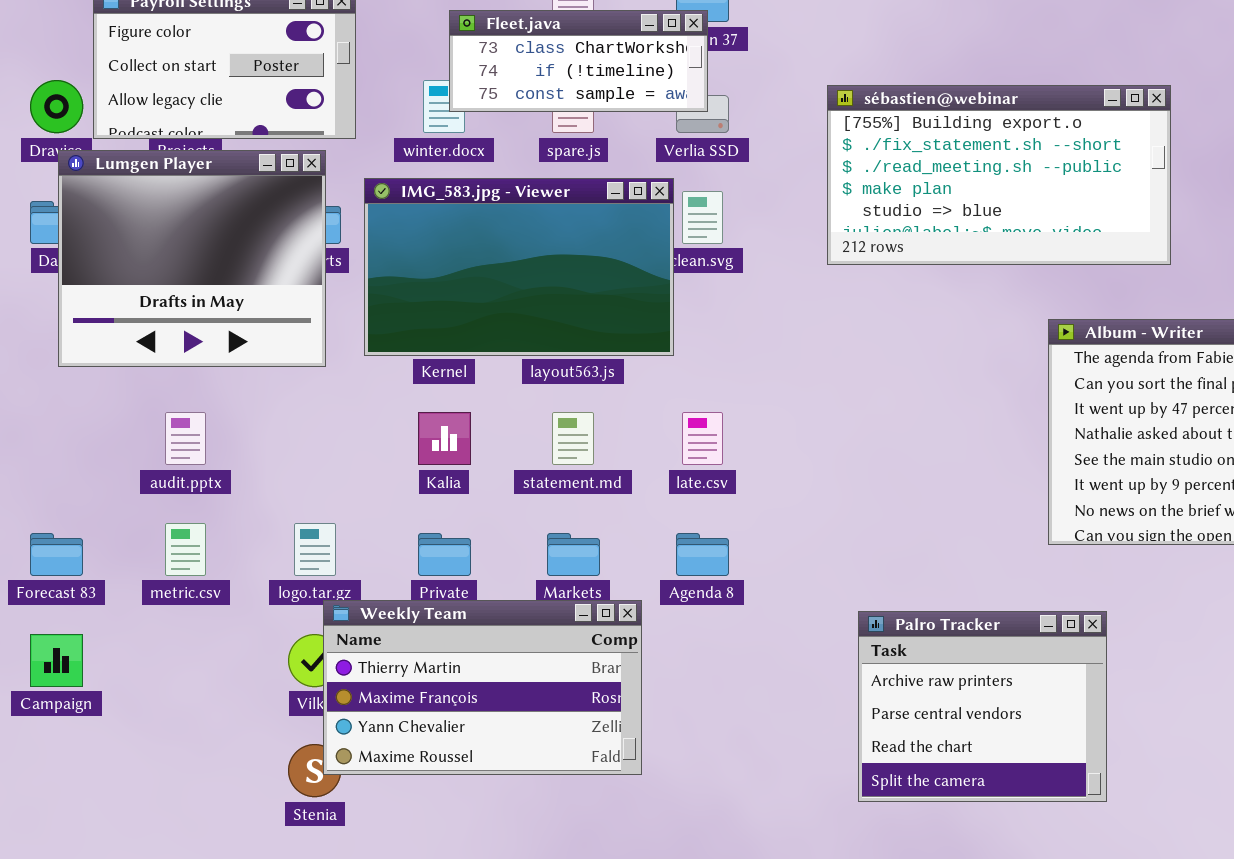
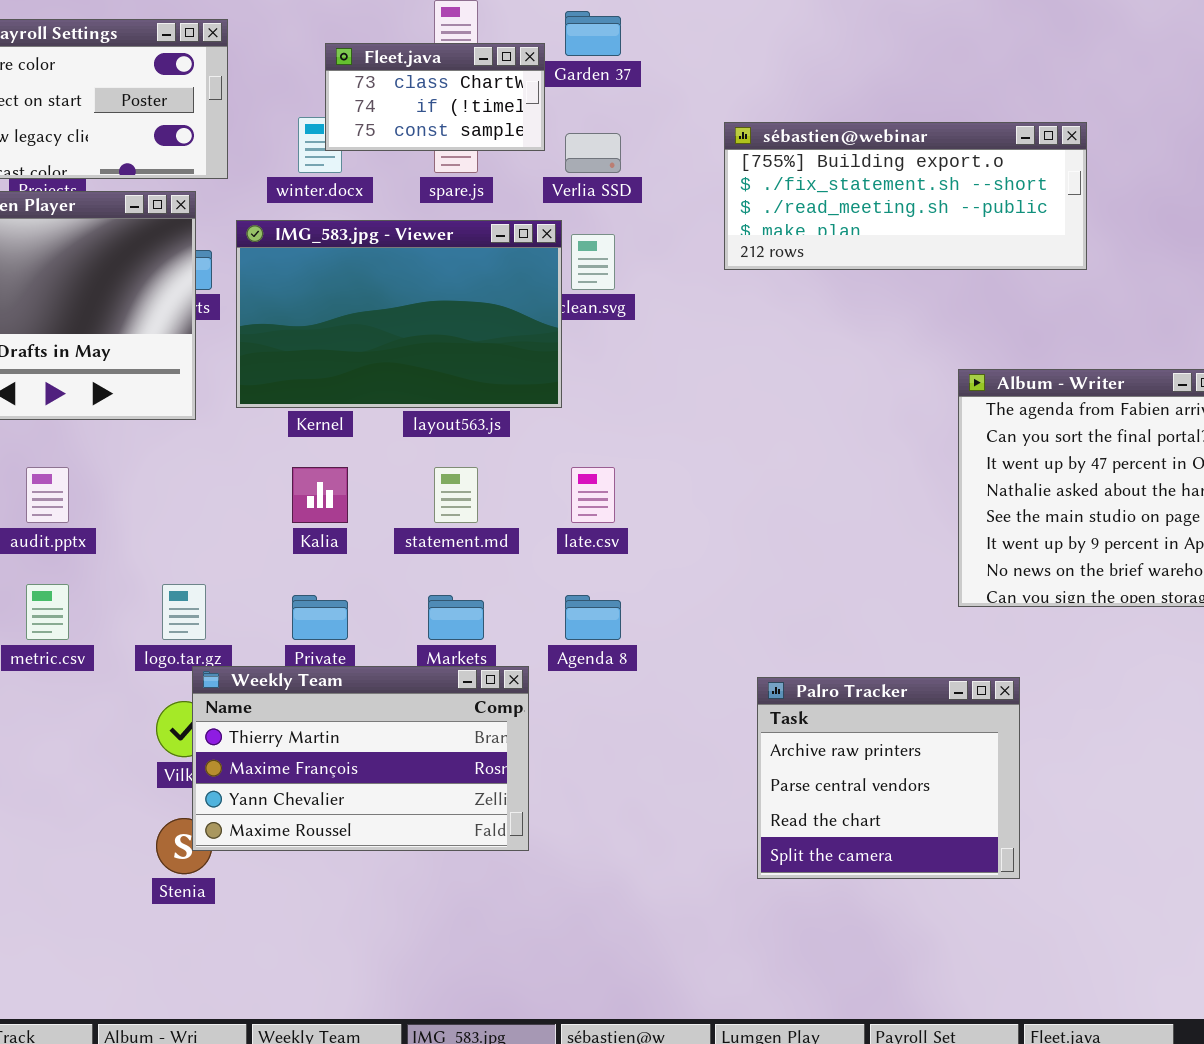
Fleet.java: [449,10,708,112] -> [325,43,545,151], resized
sébastien@webinar: [827,85,1171,265] -> [724,122,1087,270], resized

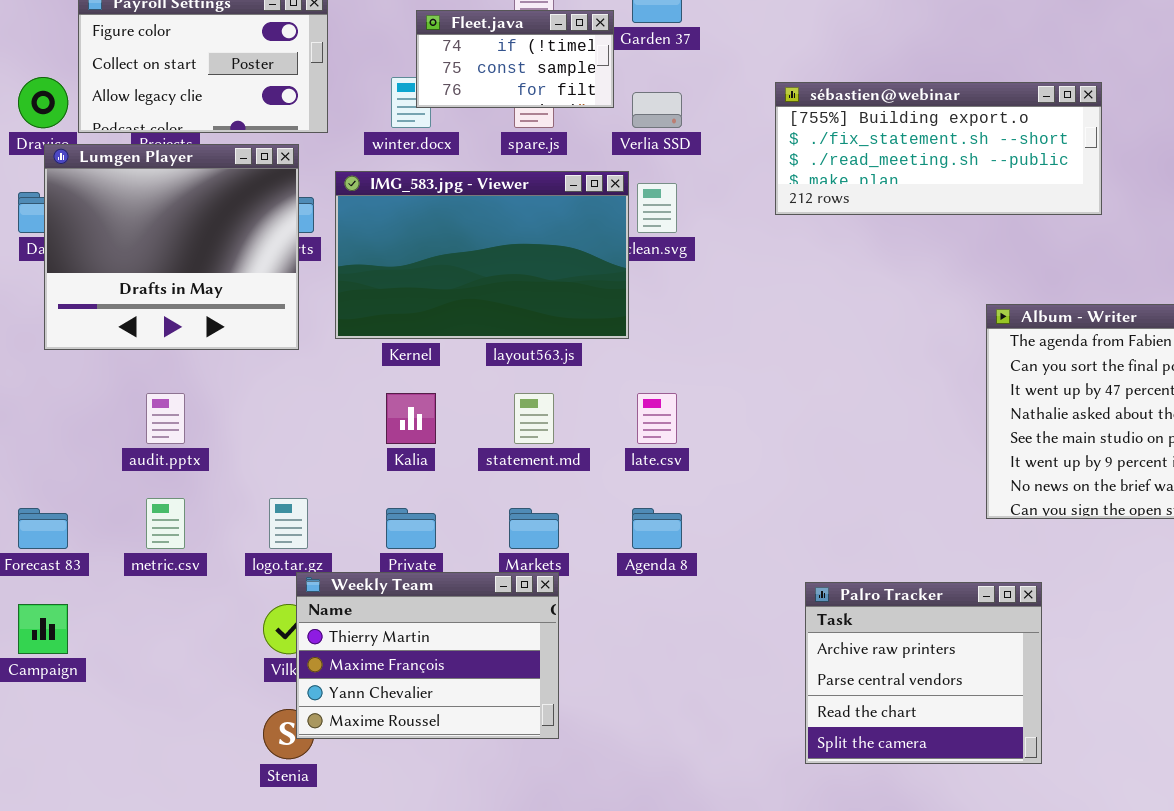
Fleet.java: [325,43,545,151] -> [416,10,614,108], scrolled down 1 row
Weekly Team: [192,666,529,851] -> [296,572,559,739], resized

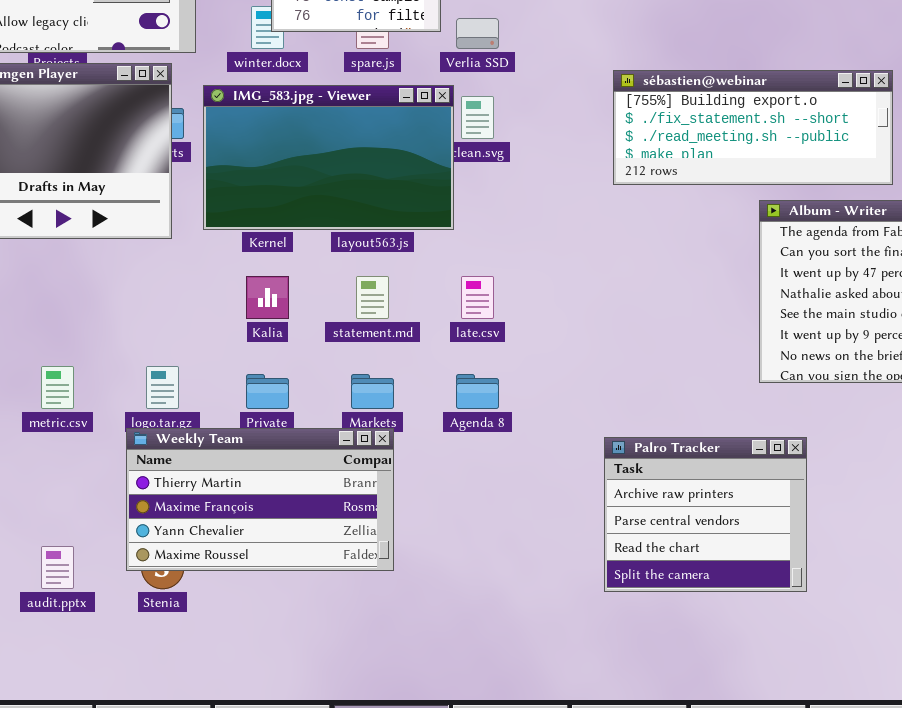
sébastien@webinar: [775,82,1102,215] -> [613,70,893,185], moved
audit.pptx: [146,393,185,444] -> [41,546,74,589], moved
Weekly Team: [296,572,559,739] -> [126,428,394,571], resized

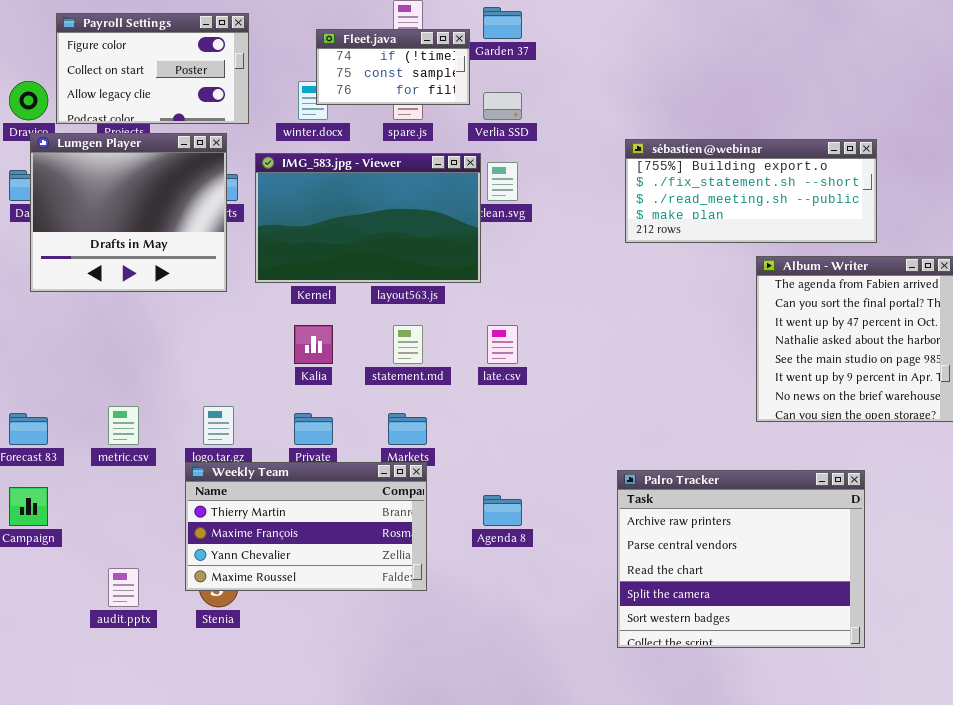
Agenda 8: [456,374,499,409] -> [483,495,522,526], moved
Palro Tracker: [604,437,807,592] -> [617,470,865,648], resized

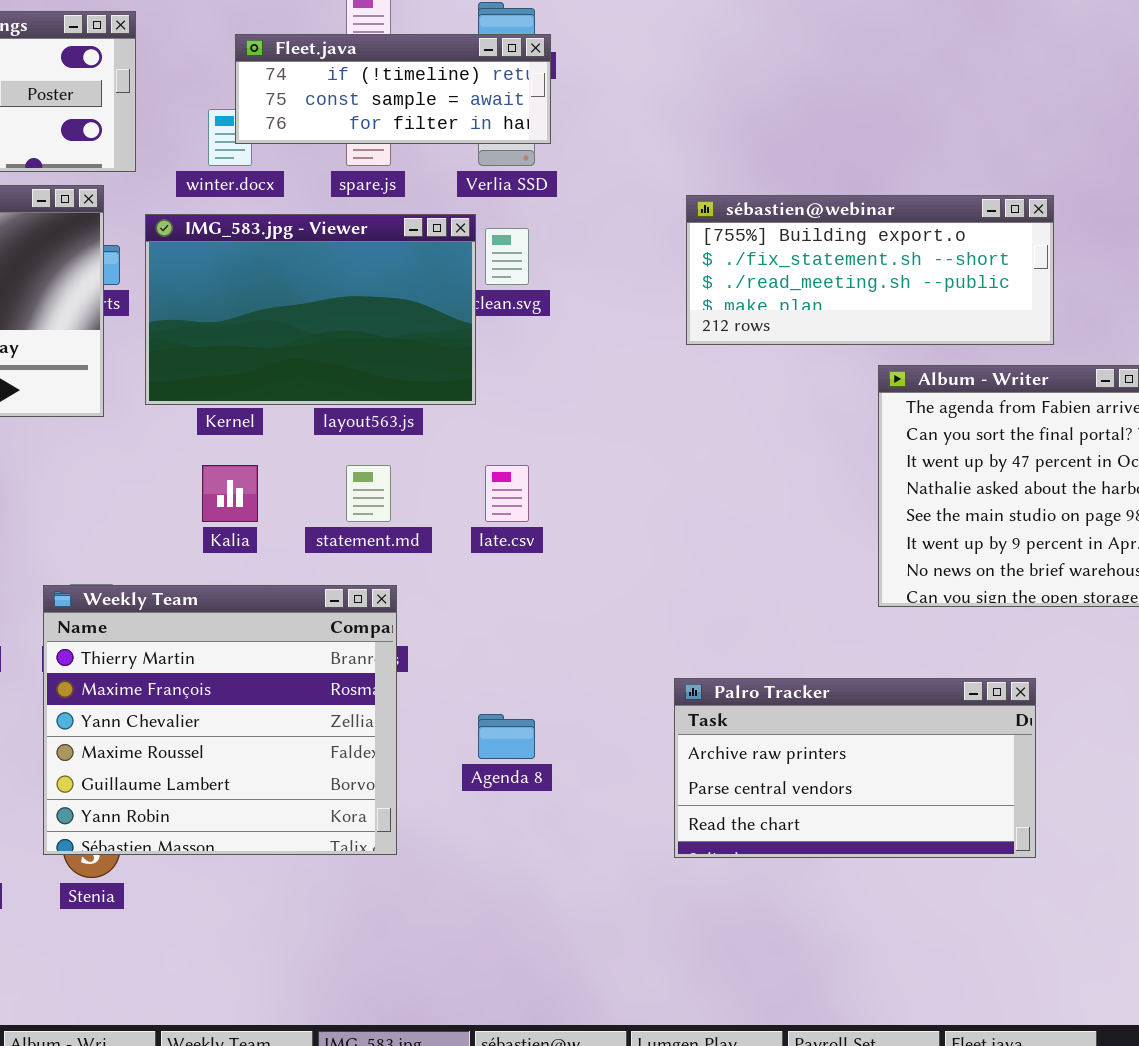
Fleet.java: [316,29,470,105] -> [235,34,551,144], resized
Weekly Team: [185,462,427,591] -> [43,585,397,855], resized
Palro Tracker: [617,470,865,648] -> [674,678,1036,858], resized

